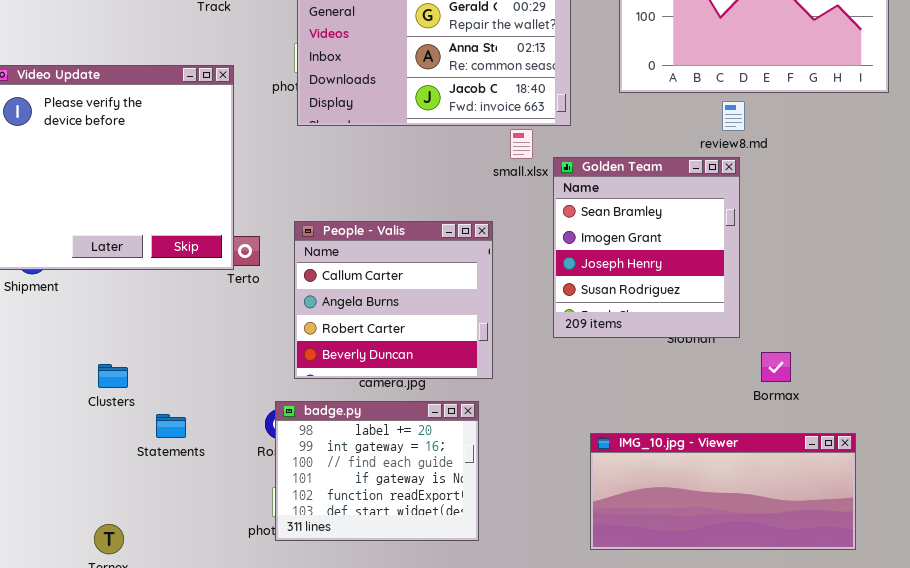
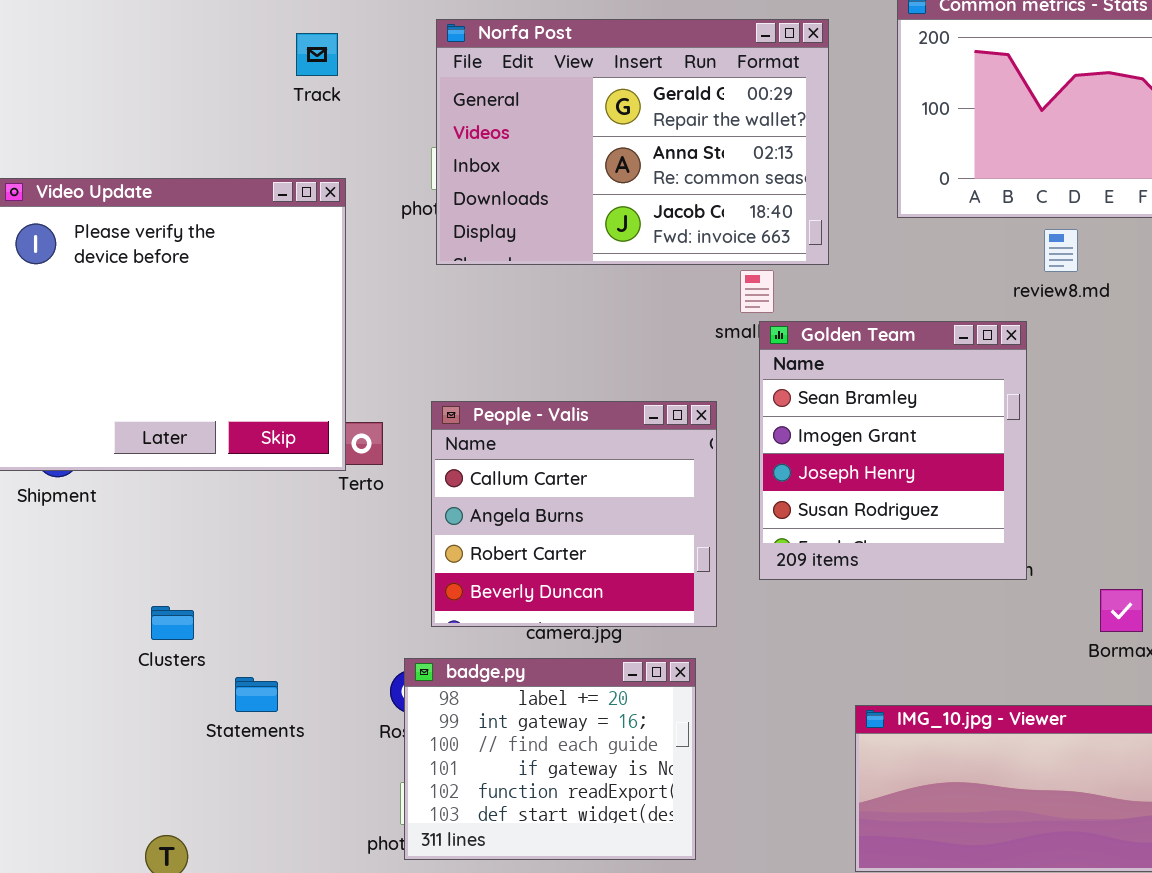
Golden Team: [553,157,740,338] -> [759,321,1027,580], moved

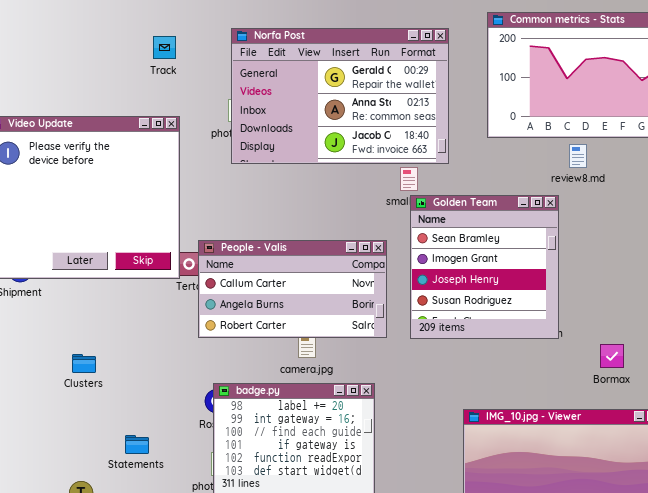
People - Valis: [431,401,717,627] -> [198,240,387,338], resized
Statements: [235,677,278,712] -> [125,435,149,454], moved

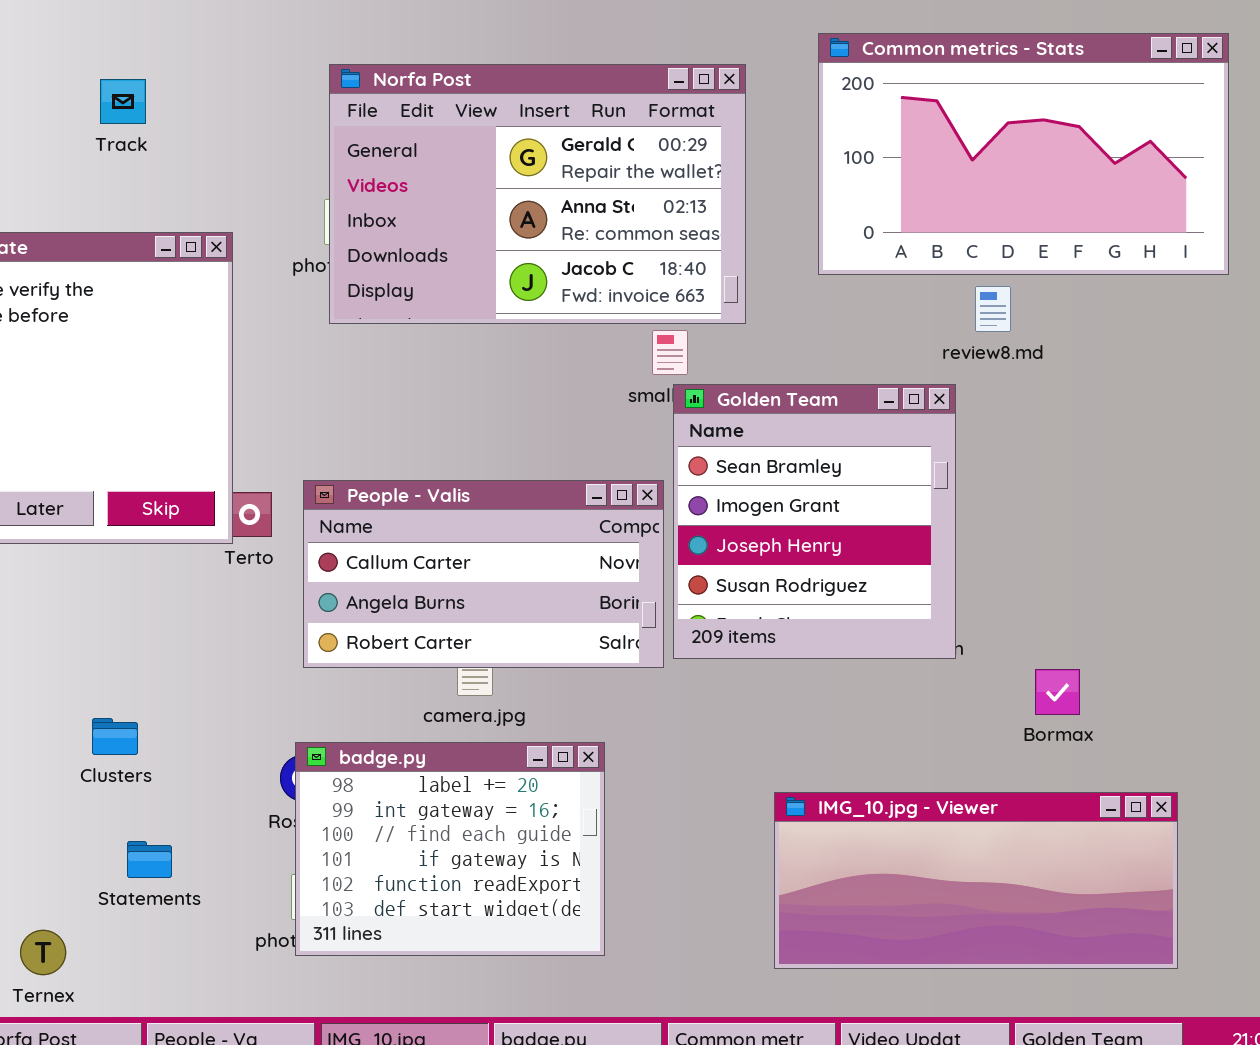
Track: [153,36,176,59] -> [100,79,146,124], moved
People - Valis: [198,240,387,338] -> [303,480,664,668], moved
Clusters: [72,354,96,373] -> [92,718,138,755], moved

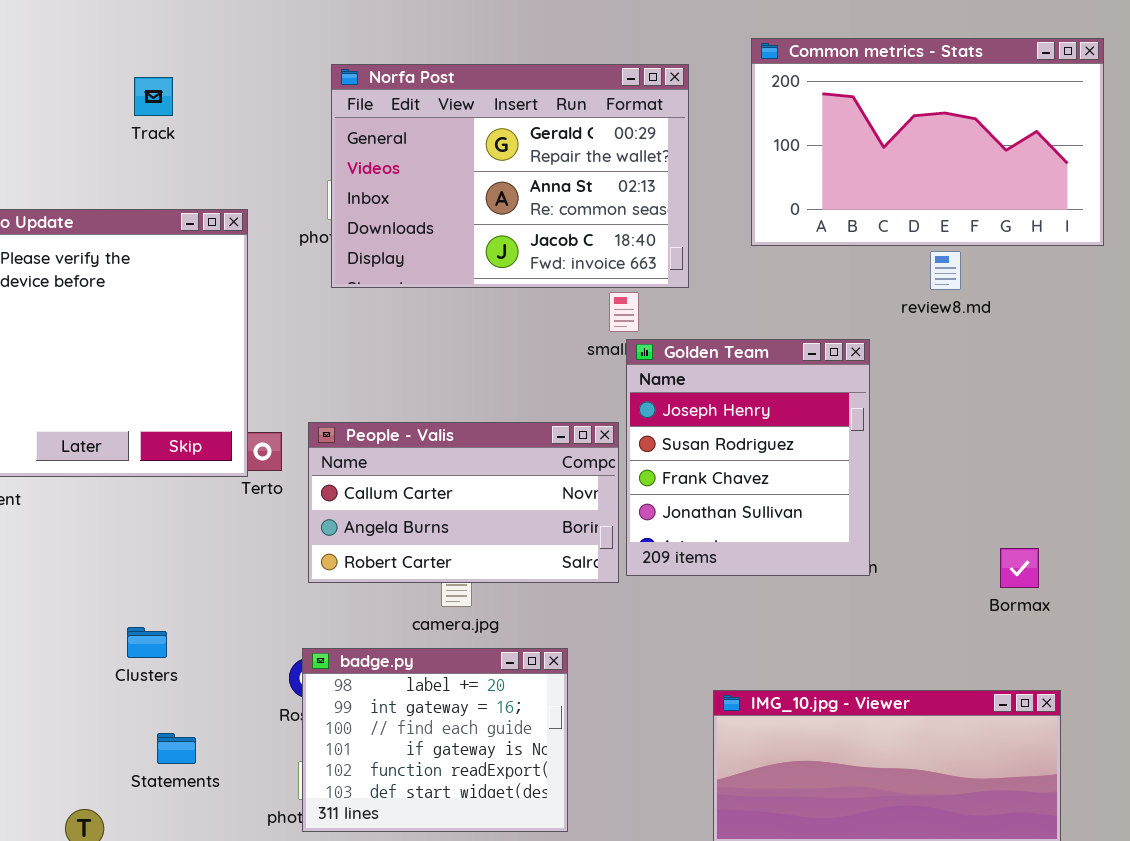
review8.md: [975,286,1011,332] -> [930,251,961,290], moved
Golden Team: [673,384,956,659] -> [626,339,870,576], scrolled down 2 rows
Bormax: [1035,669,1080,715] -> [1000,548,1039,588], moved

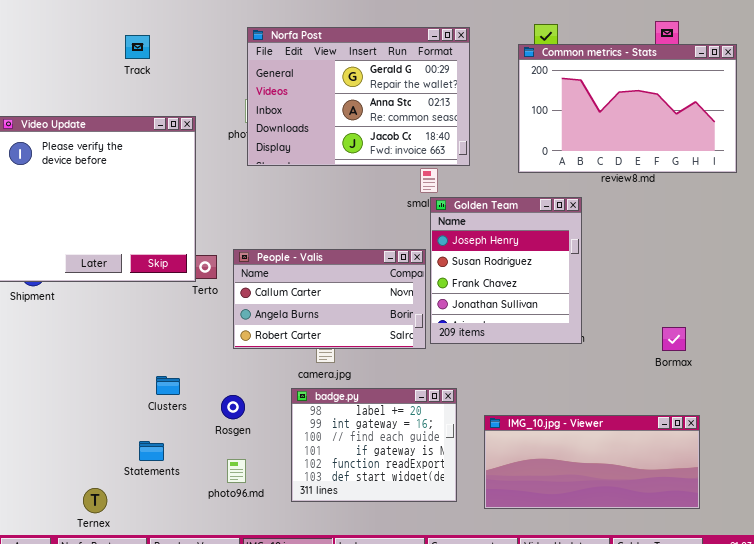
Common metrics - Stats: [751,38,1104,246] -> [518,44,737,173], moved
Clusters: [127,627,167,658] -> [156,376,180,395], moved
badge.py: [302,648,568,832] -> [291,388,457,502], moved

